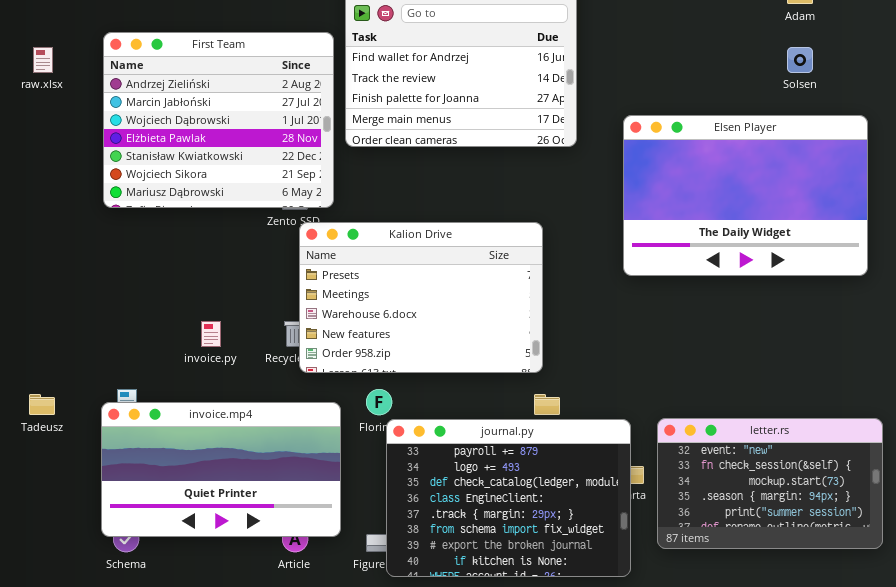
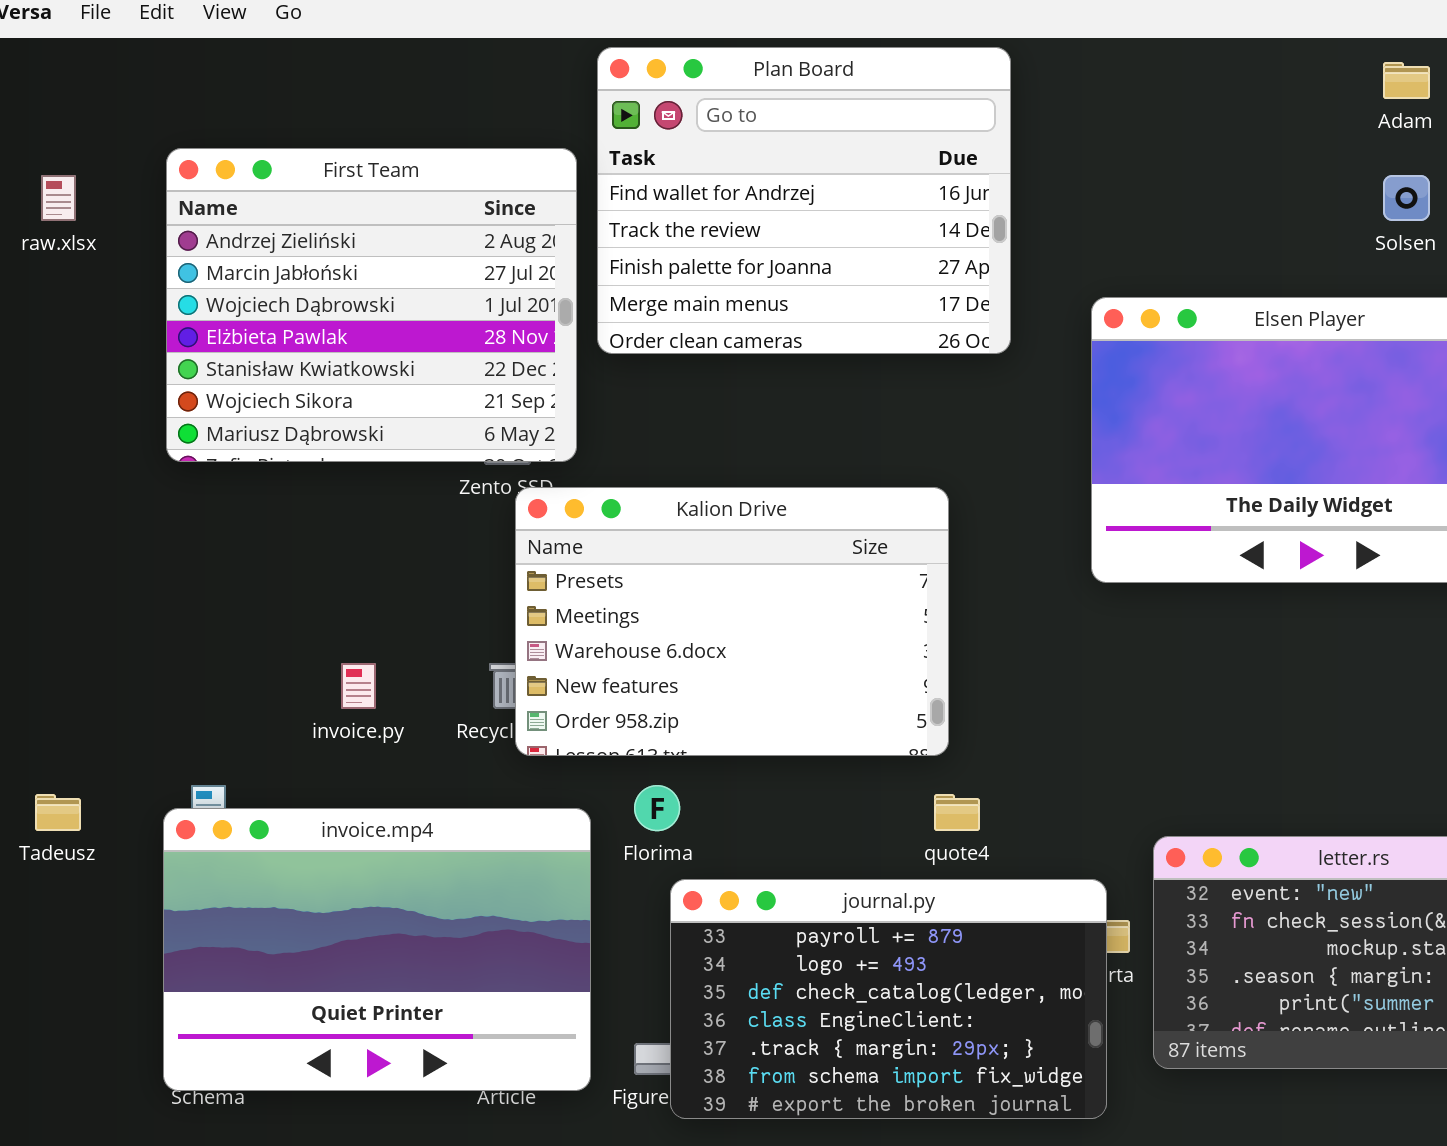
invoice.mp4: [101,402,341,537] -> [163,808,591,1091], resized
journal.py: [386,419,631,577] -> [670,879,1107,1119], resized

